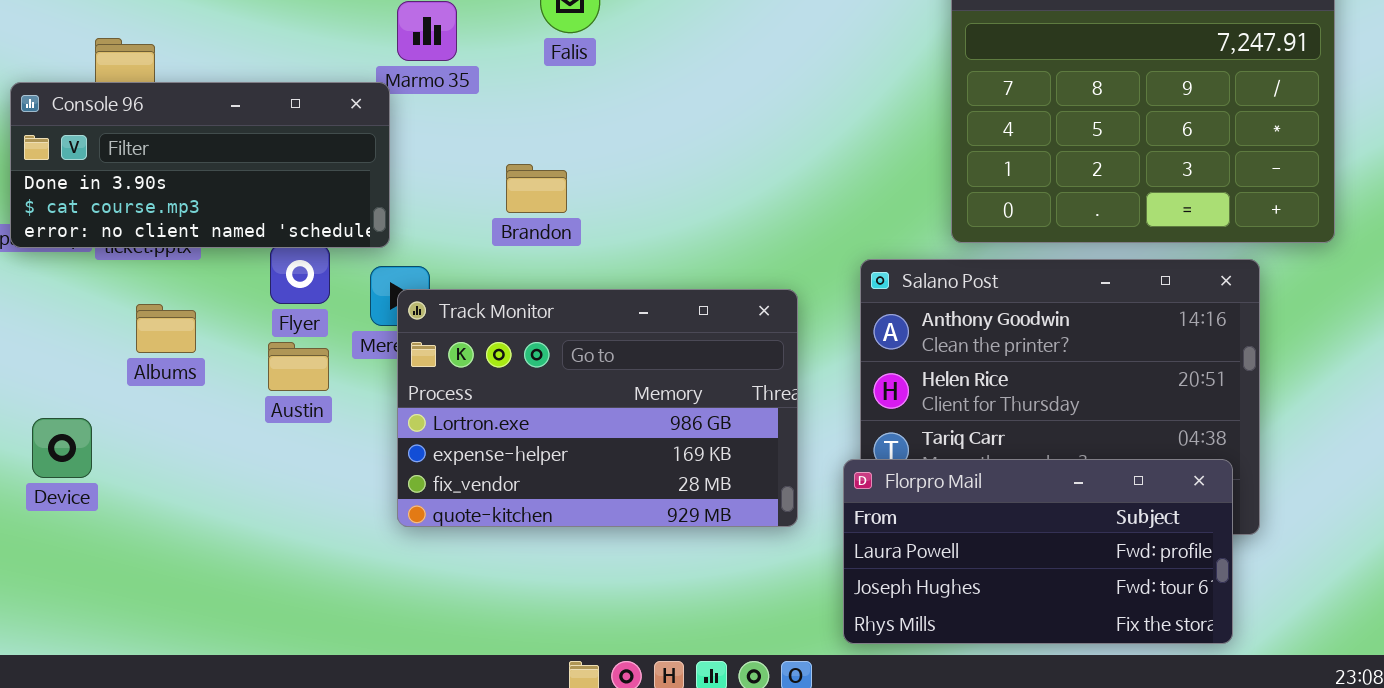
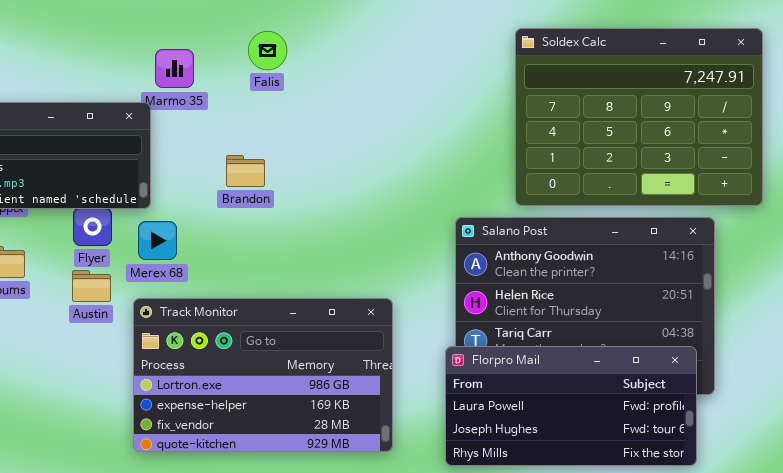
Track Monitor: [397,289,798,527] -> [133,298,393,452], moved

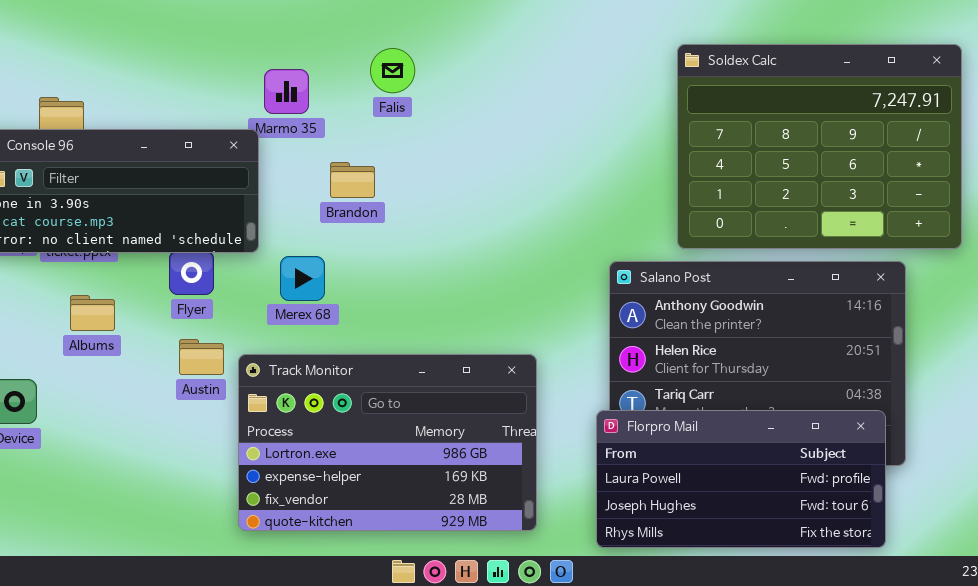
Brandon: [226,155,265,187] -> [330,162,375,198], moved
Merex 68: [138,221,177,260] -> [280,256,325,301], moved
Austin: [72,270,111,302] -> [179,339,224,375], moved

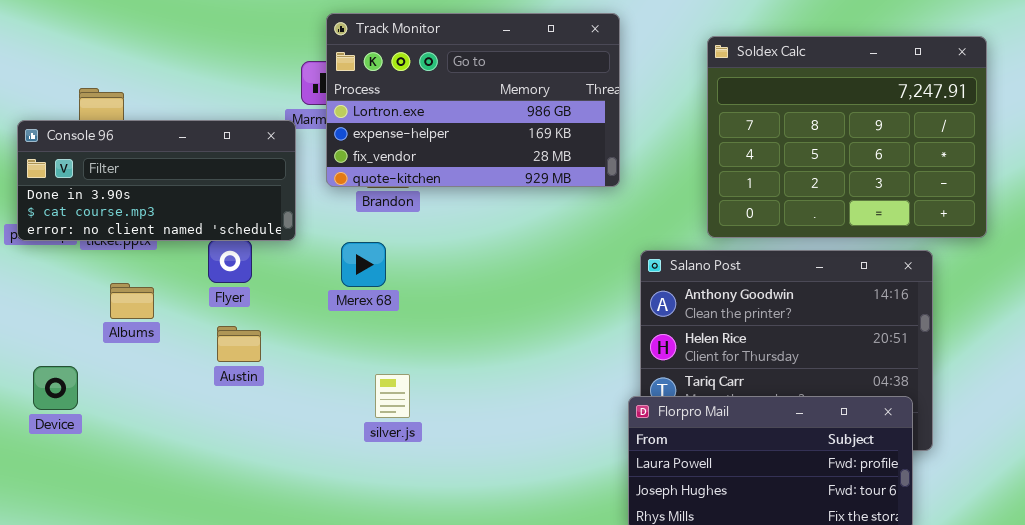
Merex 68: [280,256,325,301] -> [341,242,386,287], moved
Track Monitor: [238,354,537,531] -> [326,13,620,187], moved

